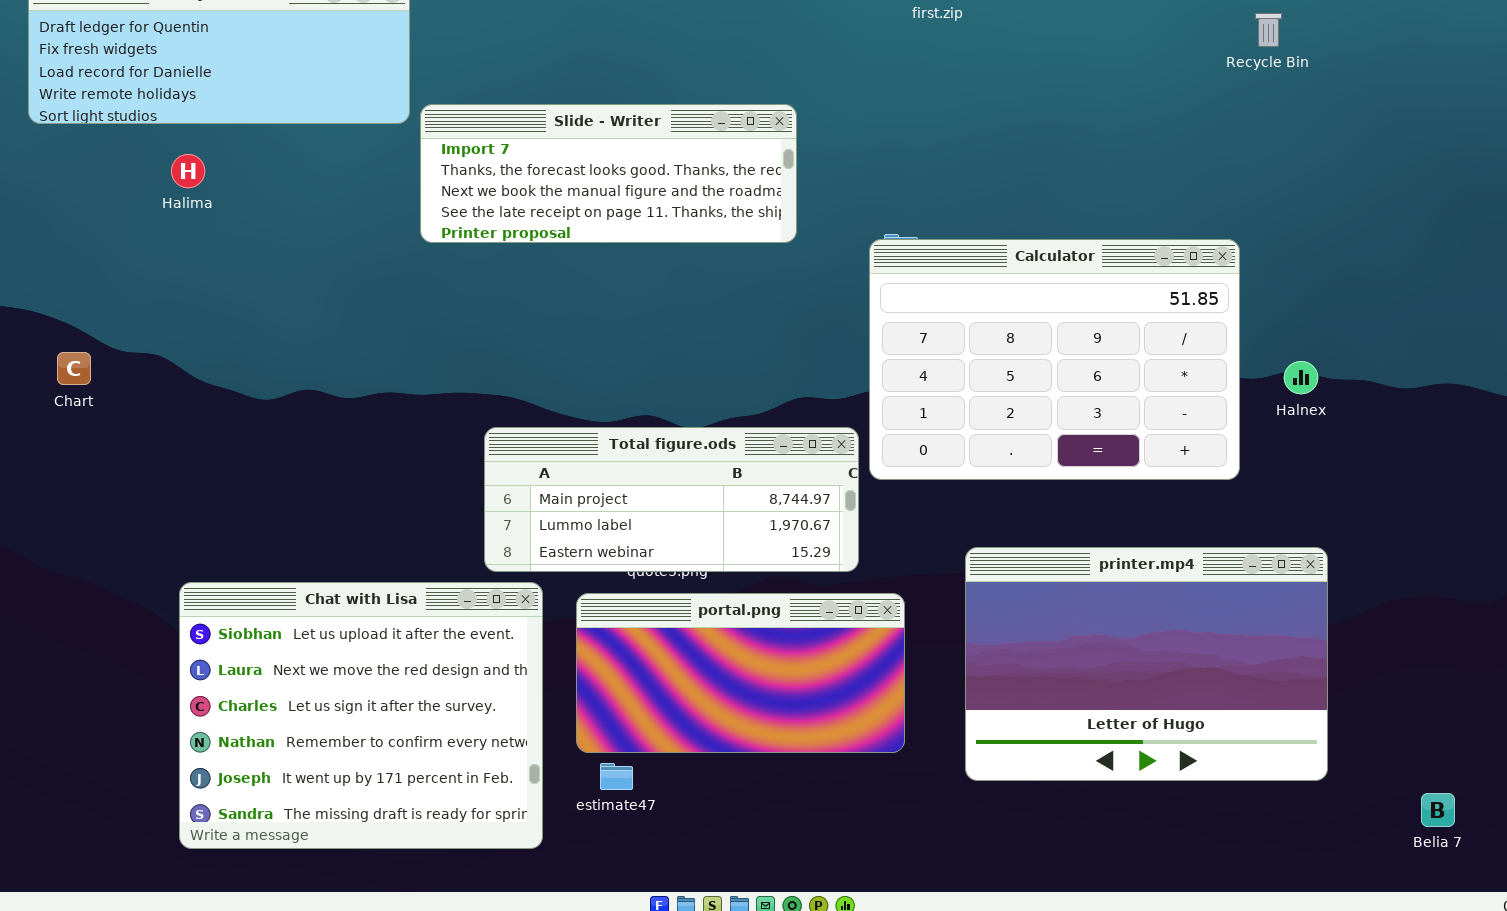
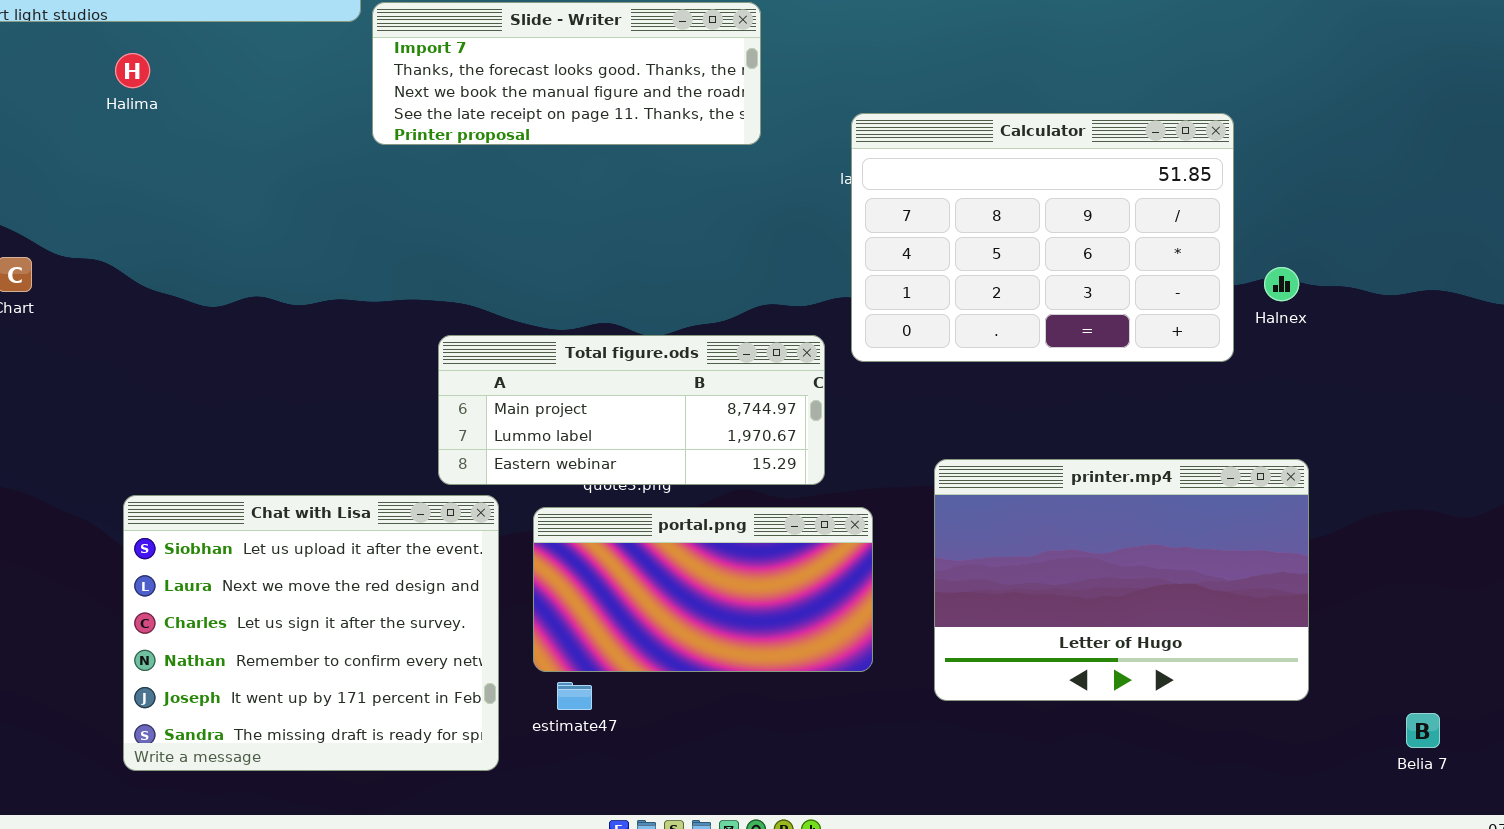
Calculator: [869,239,1240,480] -> [851,113,1234,362], moved

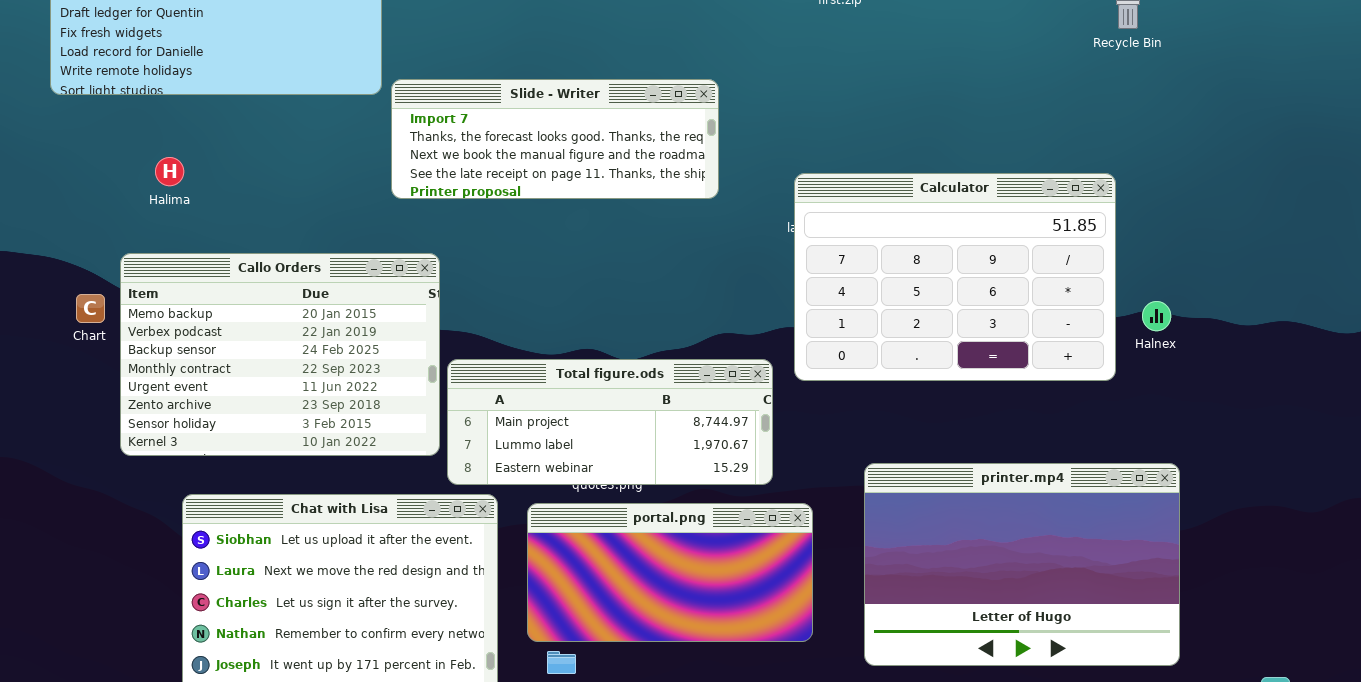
Halima: [115,53,150,88] -> [155,157,184,186], moved
Callo Orders: none -> [120,253,440,456], opened

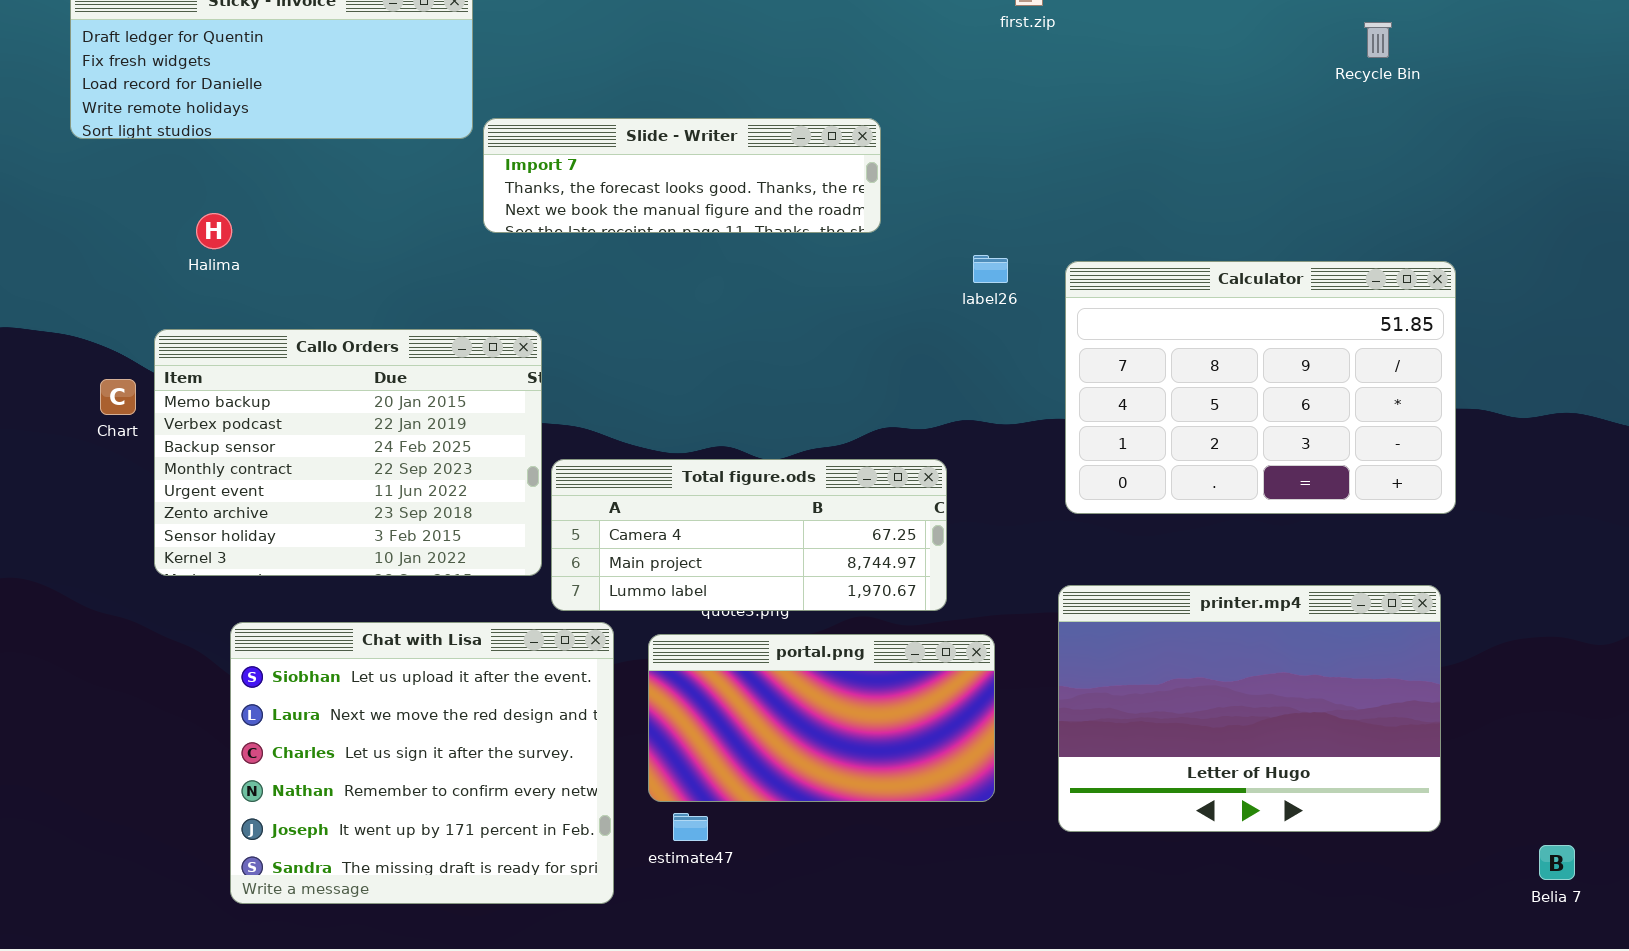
Slide - Writer: [391,79,719,199] -> [483,118,881,233], resized
Calculator: [794,173,1116,381] -> [1065,261,1456,514], moved
Total figure.ods: [447,359,773,485] -> [551,459,947,611], scrolled up 1 row

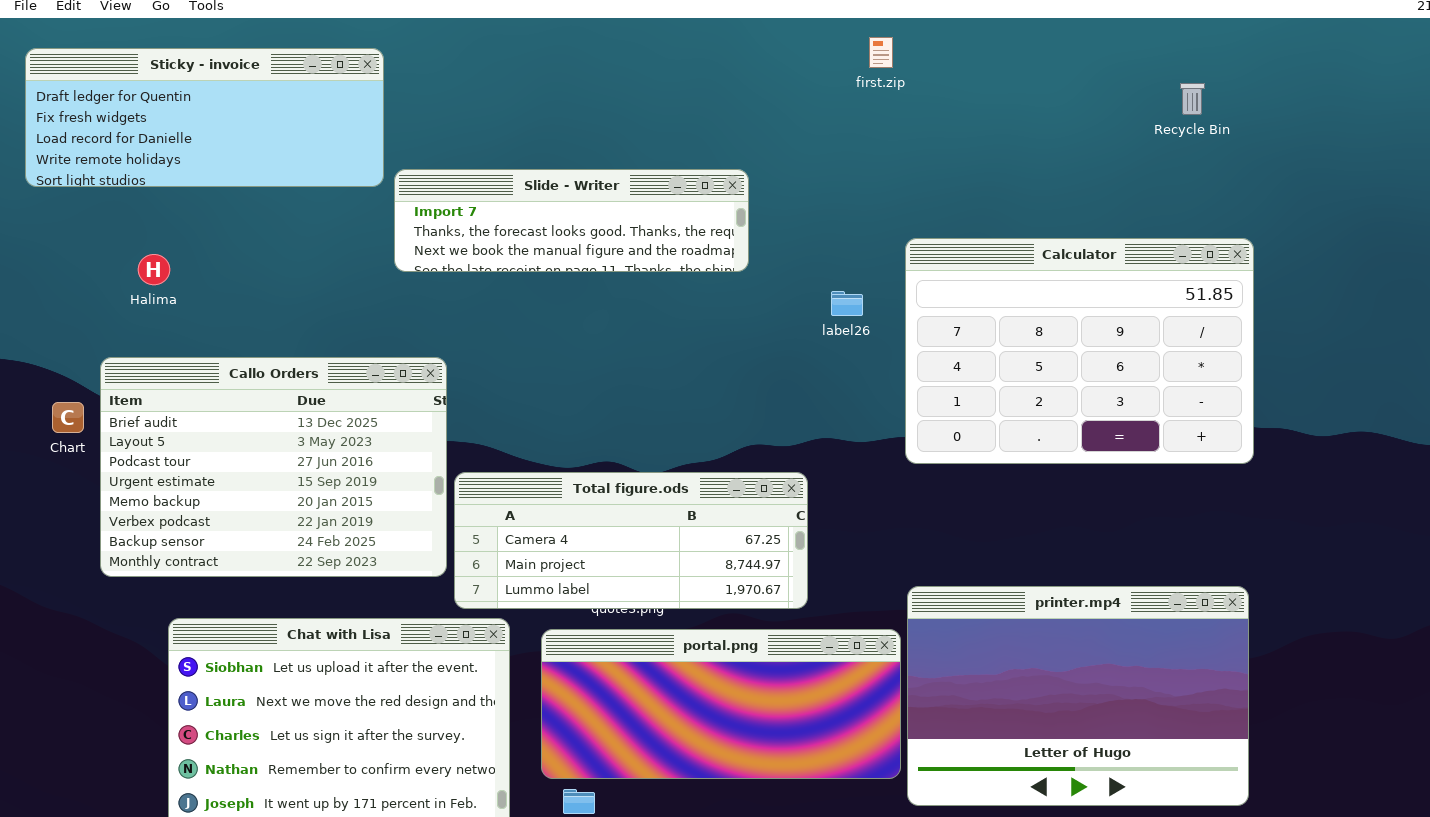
Calculator: [1065,261,1456,514] -> [905,238,1254,464], moved
Callo Orders: [154,329,542,576] -> [100,357,447,577], scrolled up 4 rows
portal.png: [648,634,995,802] -> [541,629,901,779], resized

